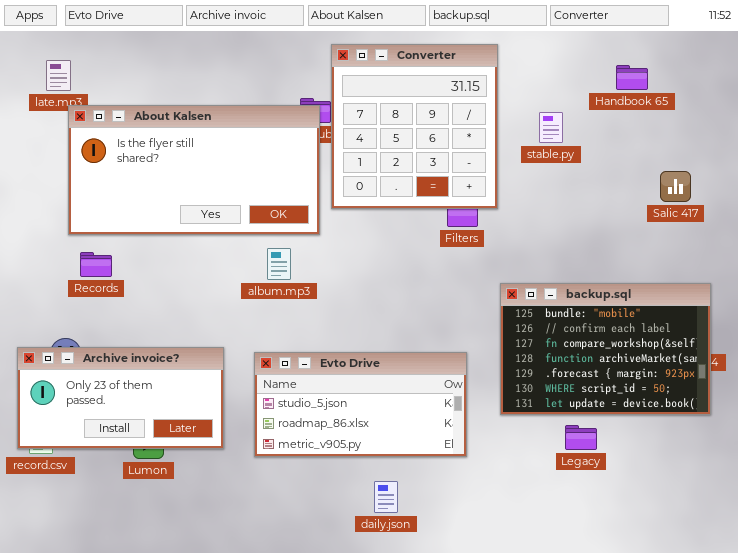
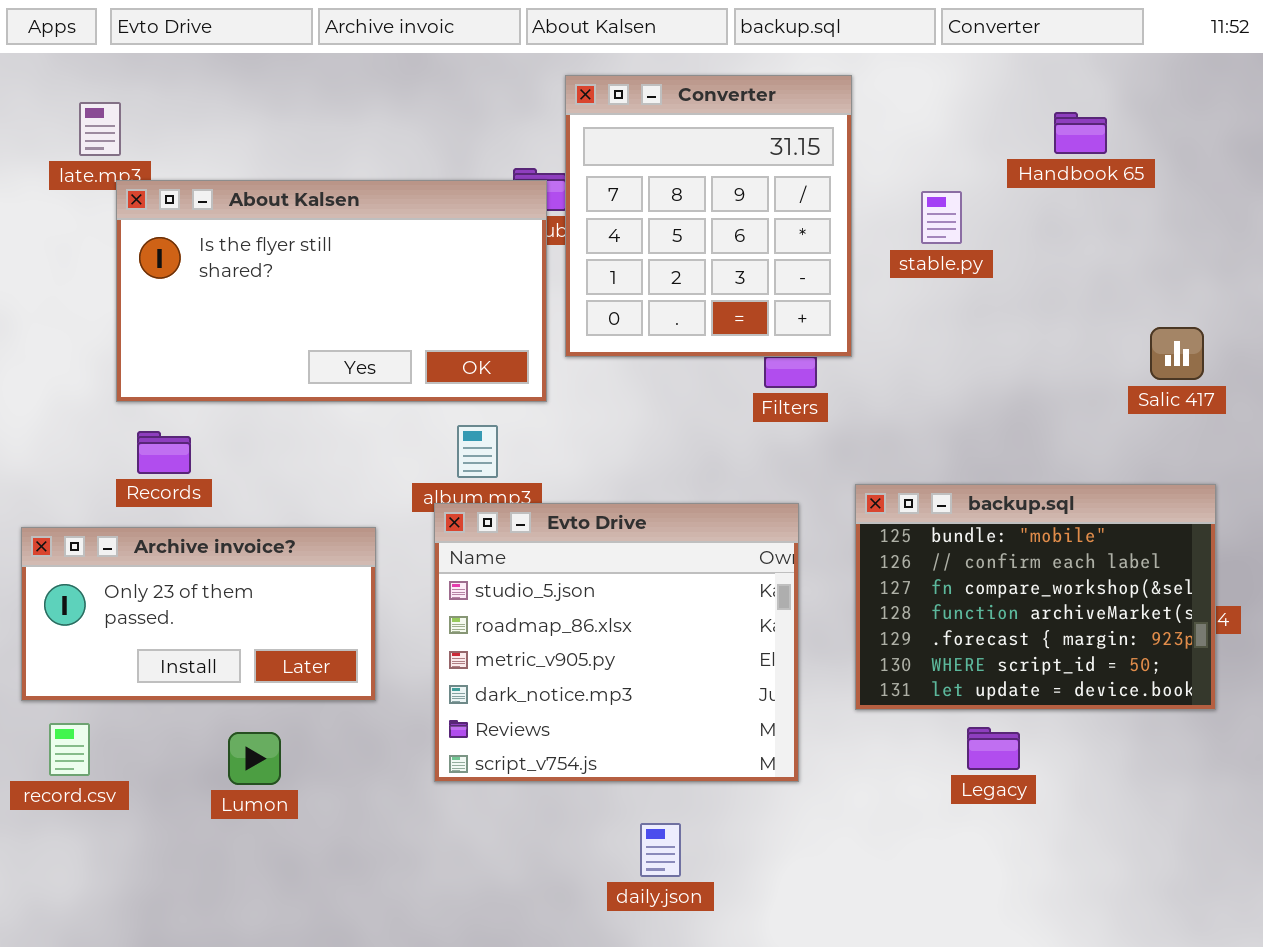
Salic 417: [660,171,691,202] -> [1150,327,1204,380], moved
Archive invoice?: [17,347,224,449] -> [21,527,376,701], moved
Evto Drive: [254,352,467,457] -> [434,503,799,782], resized

